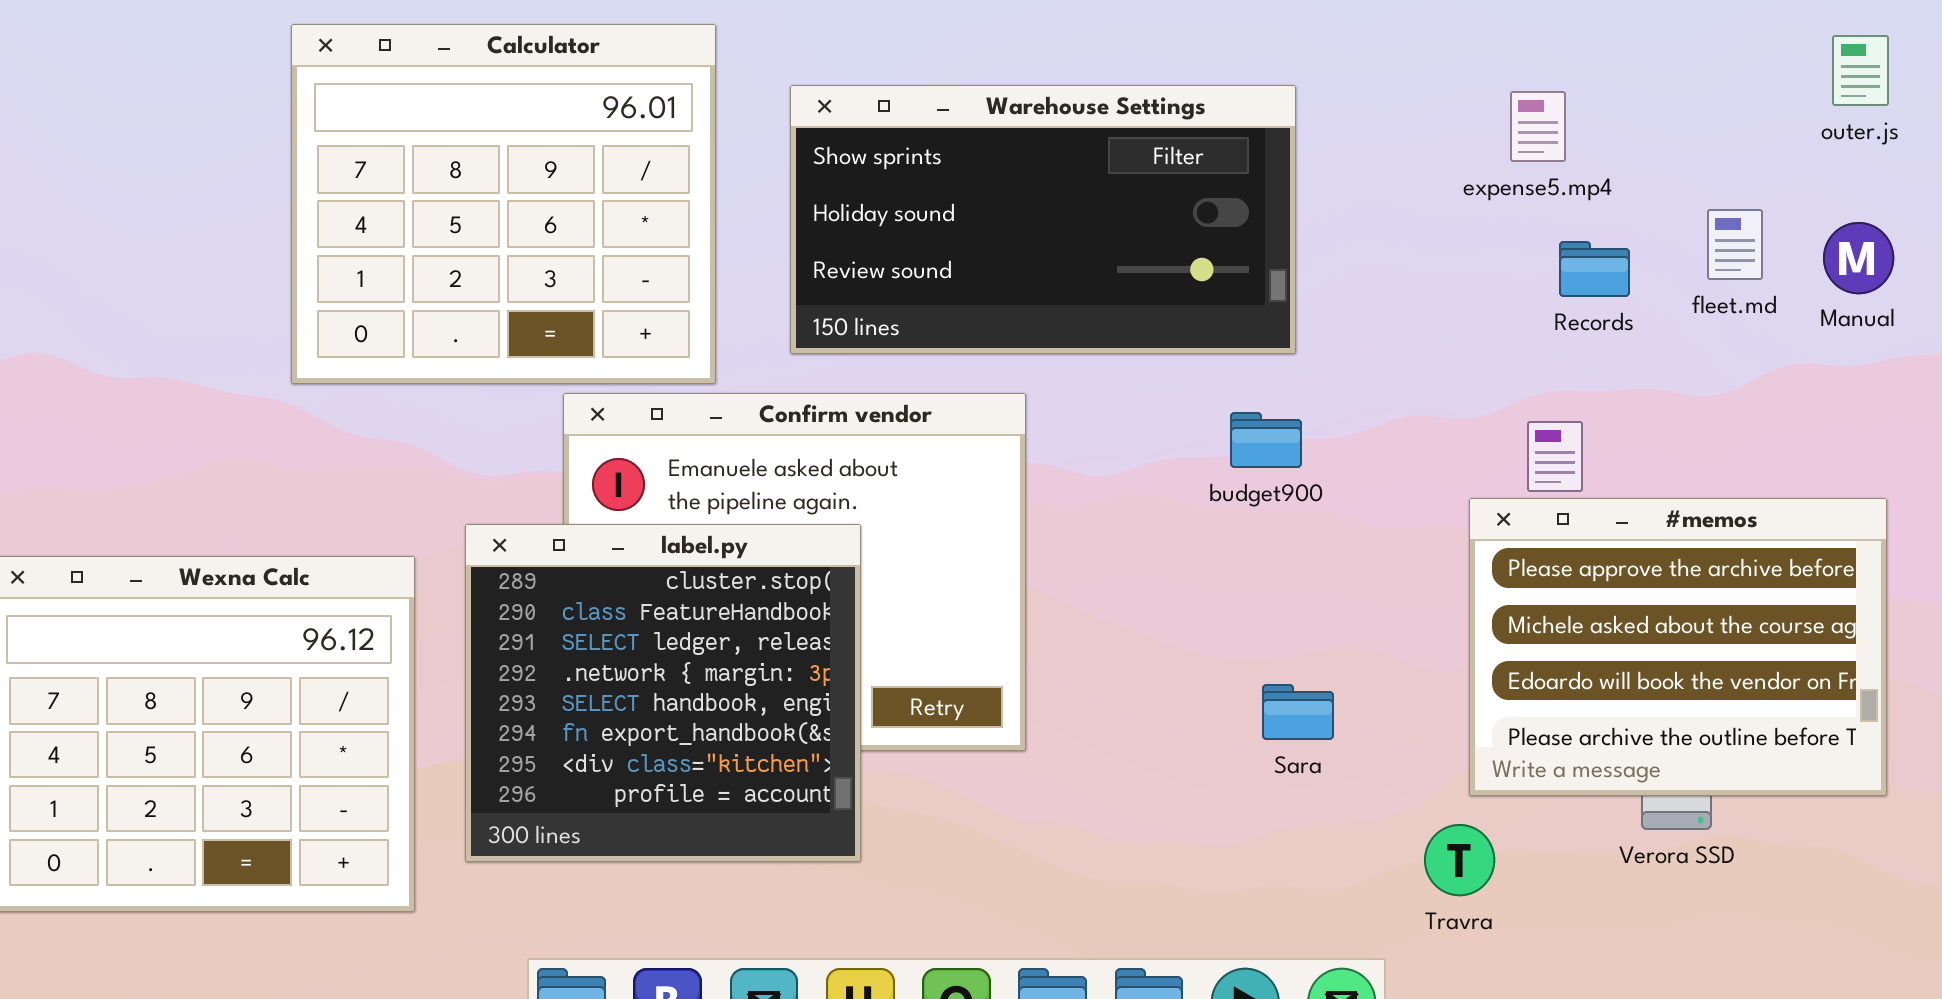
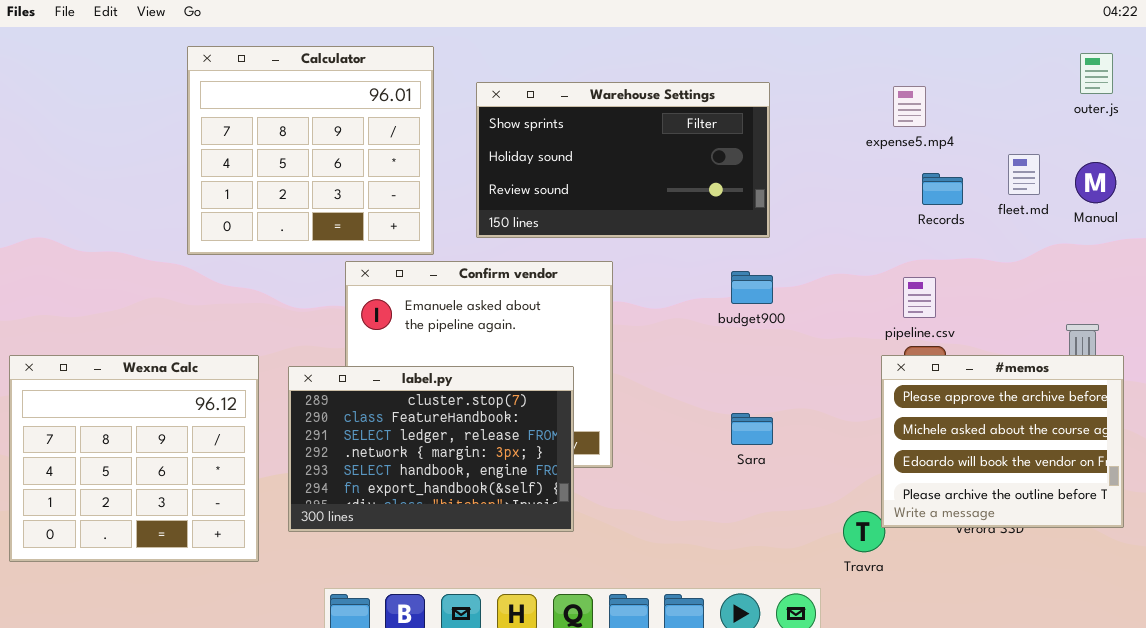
#memos: [1469,498,1887,796] -> [881,355,1124,528], moved
label.py: [465,524,861,862] -> [288,366,574,532], resized
Sara: [1262,684,1334,740] -> [731,413,773,445], moved

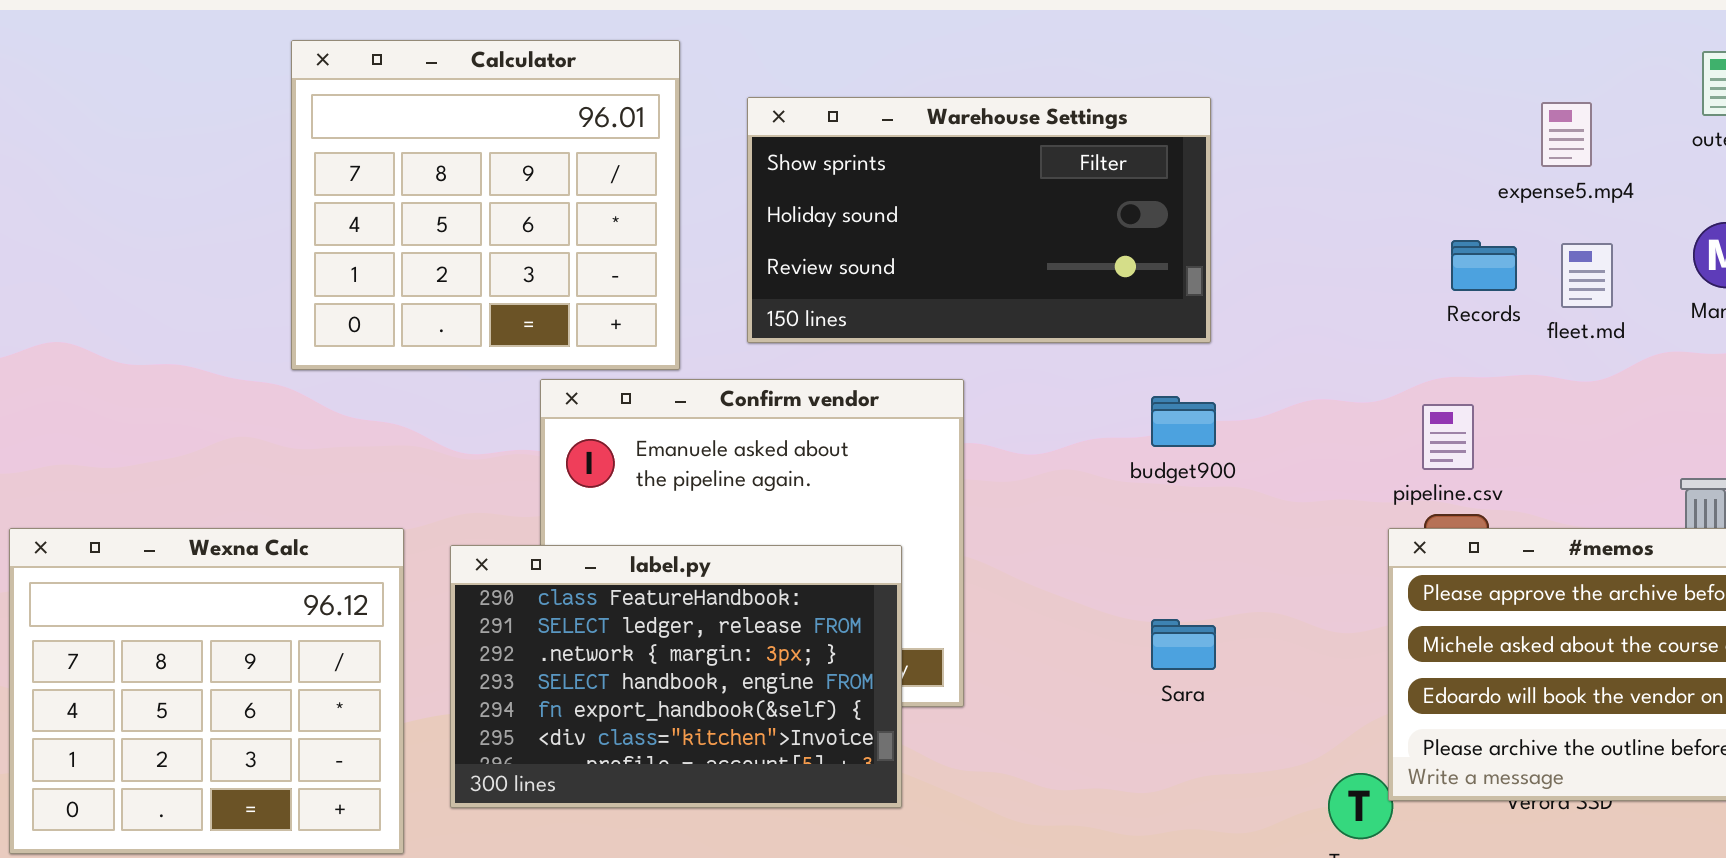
expense5.mp4: [893,86,926,127] -> [1541,102,1592,167], moved
fleet.md: [1008,154,1040,195] -> [1561,243,1613,308], moved
label.py: [288,366,574,532] -> [450,545,902,808], scrolled down 1 row

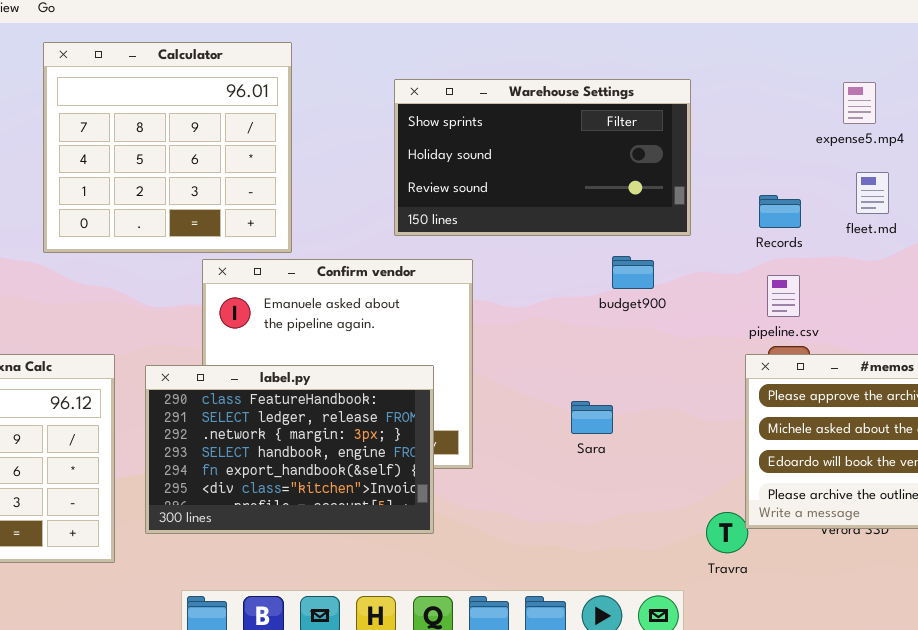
Warehouse Settings: [747,97,1211,343] -> [394,79,691,236], moved
Records: [1451,240,1517,291] -> [759,195,801,228], moved
budget900: [1151,396,1216,447] -> [612,256,654,289], moved
Sara: [1151,619,1216,670] -> [571,401,613,434], moved

